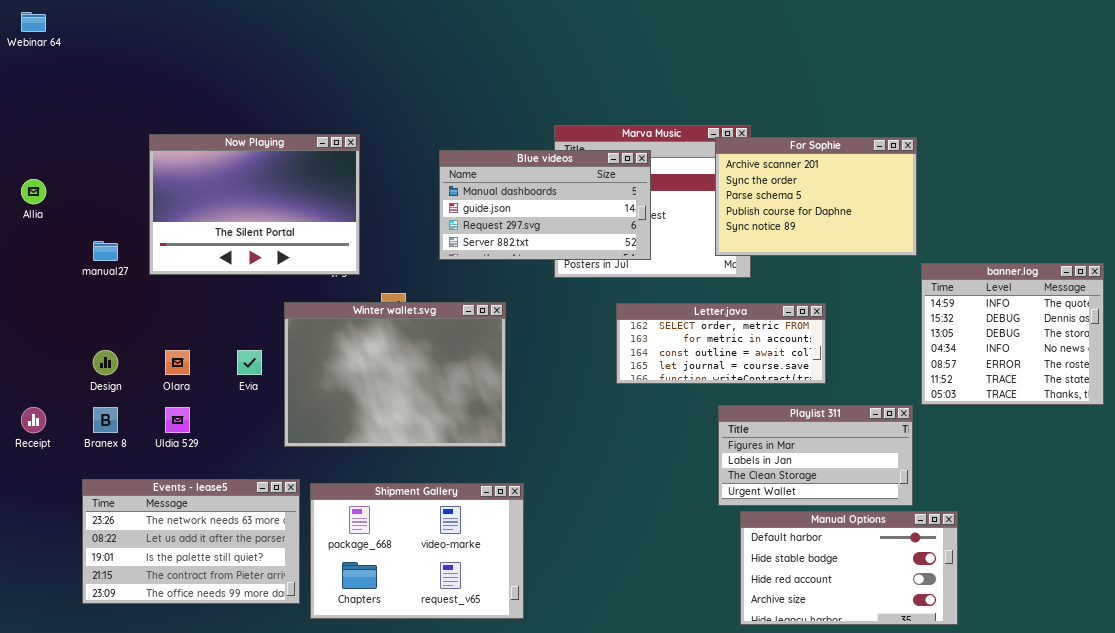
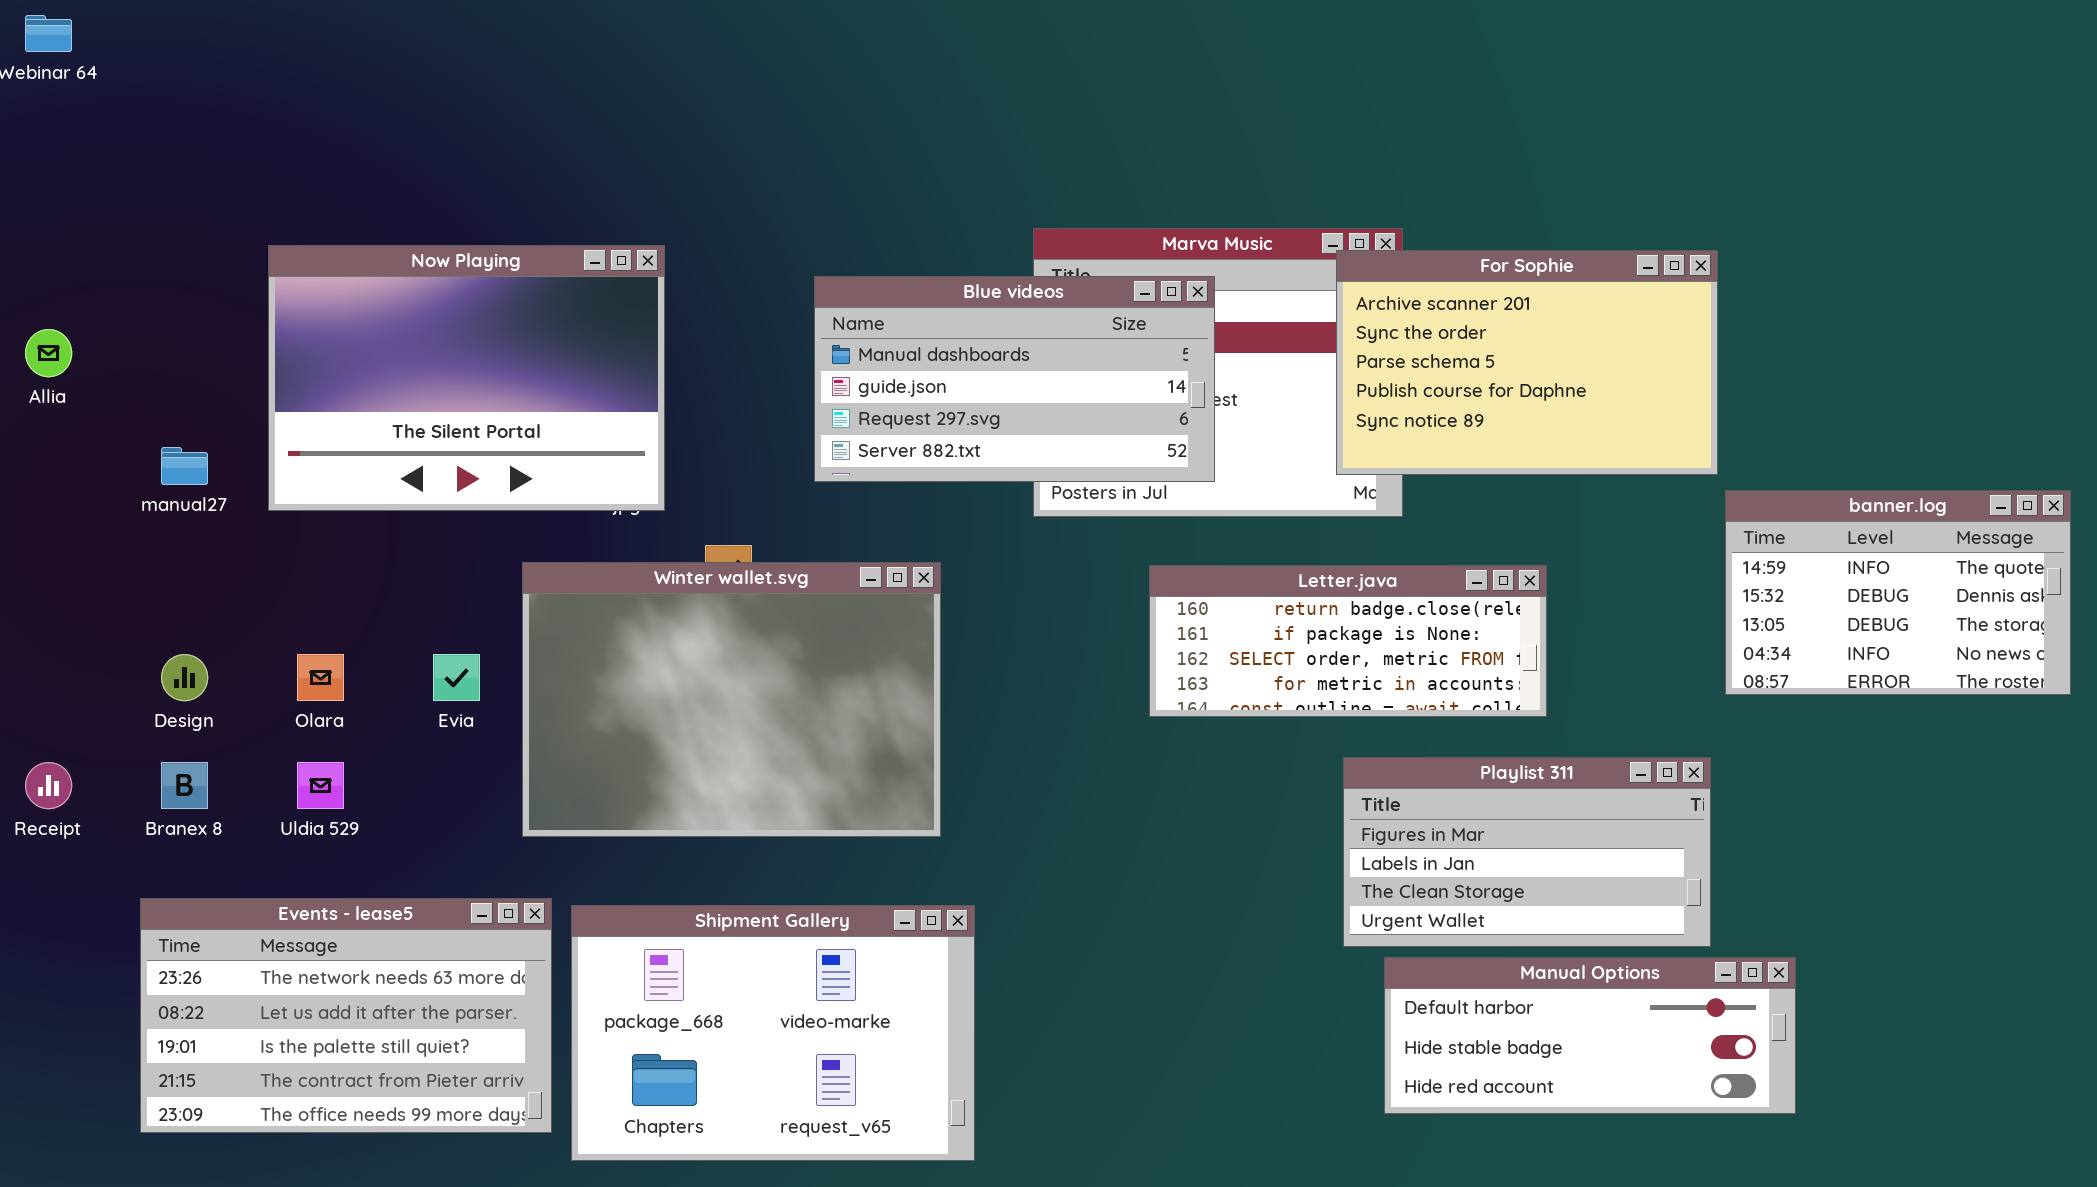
banner.log: [921,263,1104,405] -> [1725,490,2071,695], resized
Letter.java: [616,303,826,384] -> [1149,565,1547,717], scrolled up 2 rows
Manual Options: [740,511,958,625] -> [1384,957,1796,1114], resized

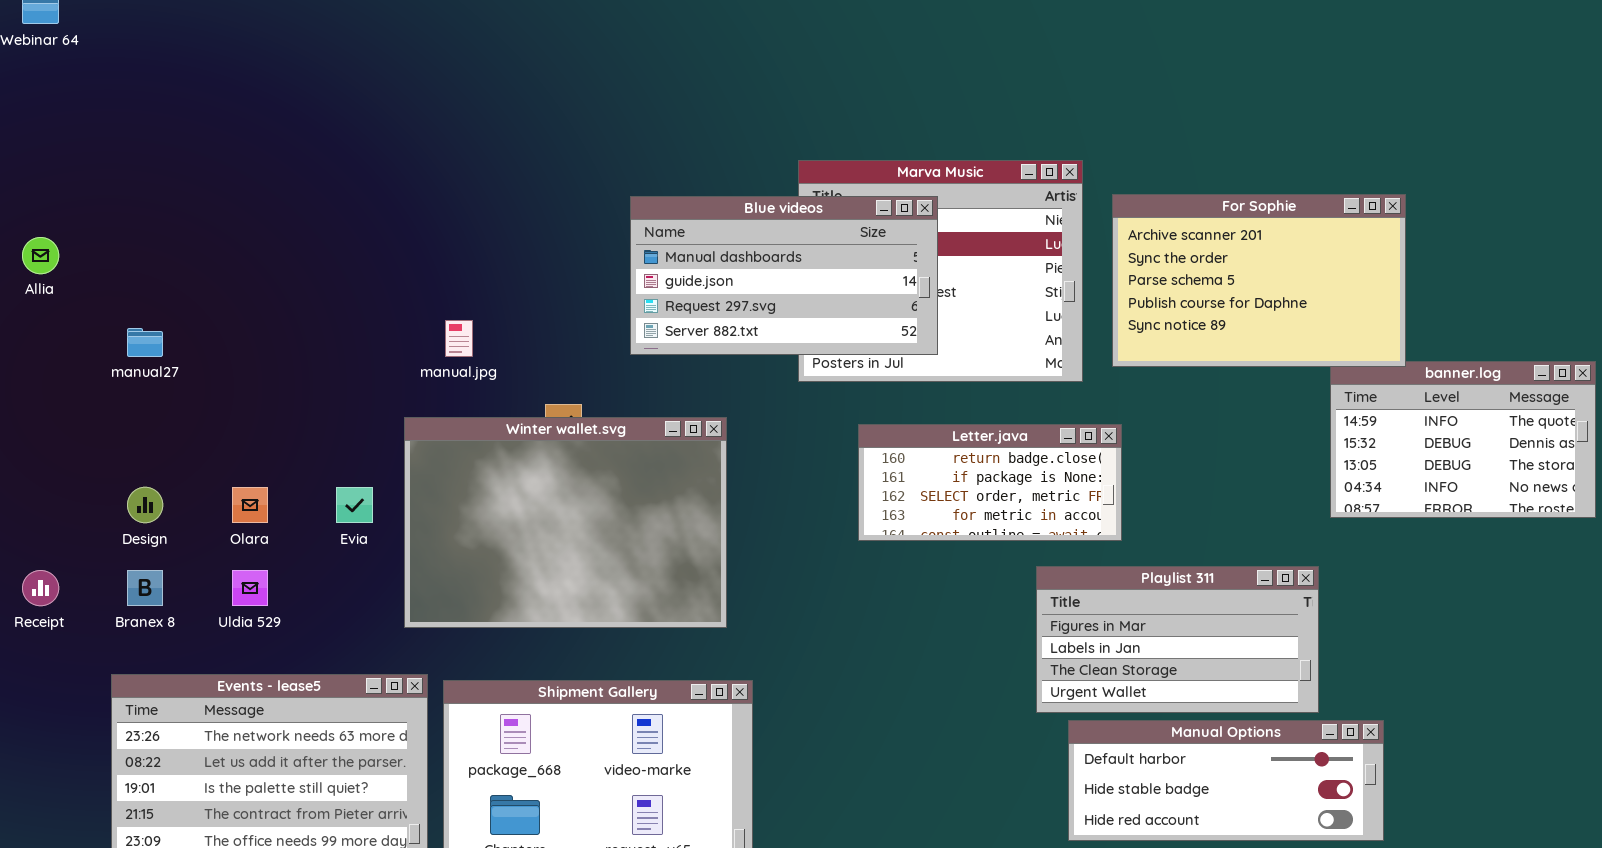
Now Playing: [268,245,665,511] -> none, closed
For Sophie: [1336,250,1718,475] -> [1112,194,1406,367], moved
Letter.java: [1149,565,1547,717] -> [858,424,1122,541], moved, resized

